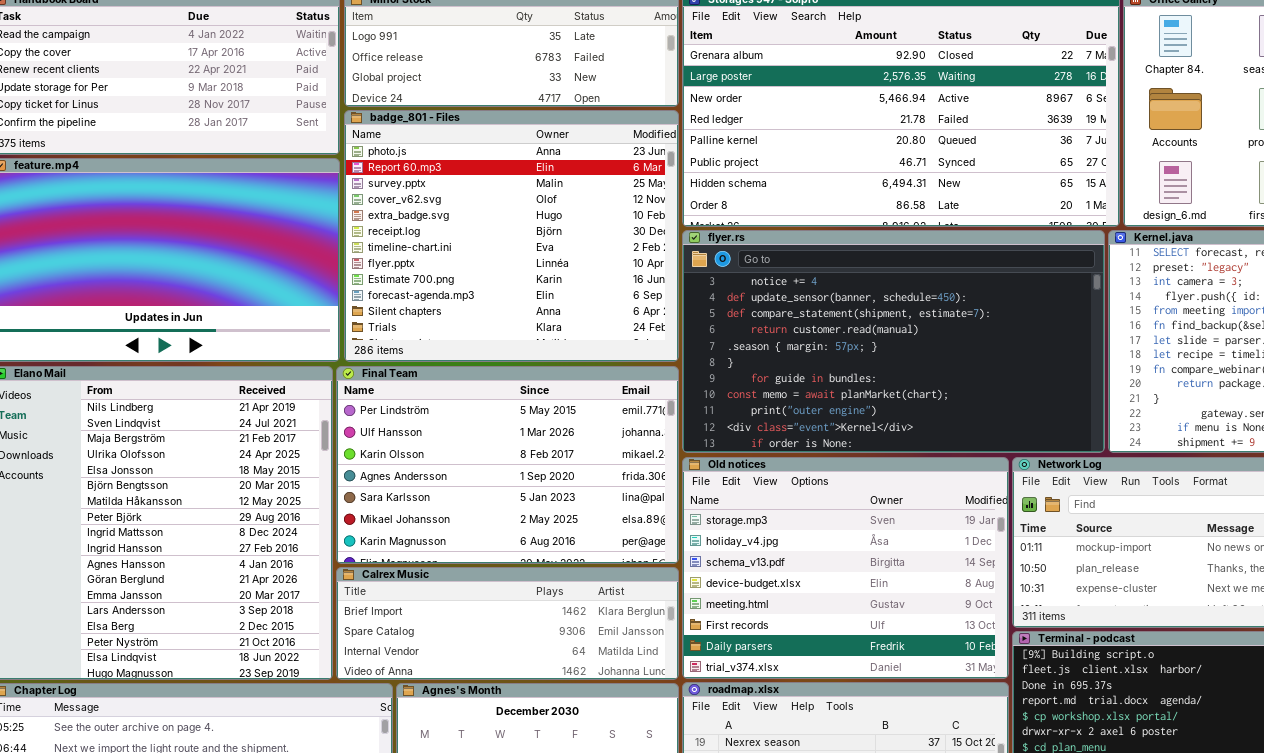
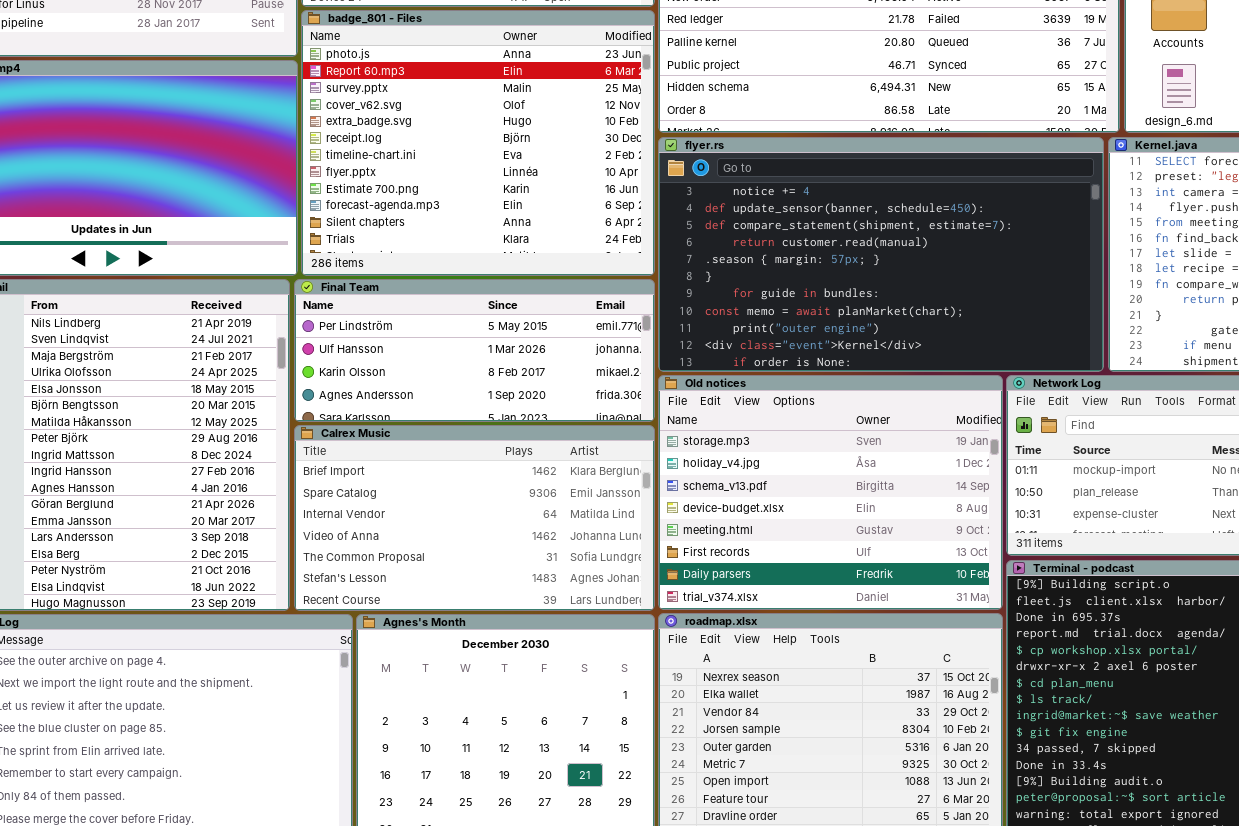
Final Team: [336,366,679,564] -> [294,279,655,422], resized
Calrex Music: [336,567,679,680] -> [294,425,655,611], resized

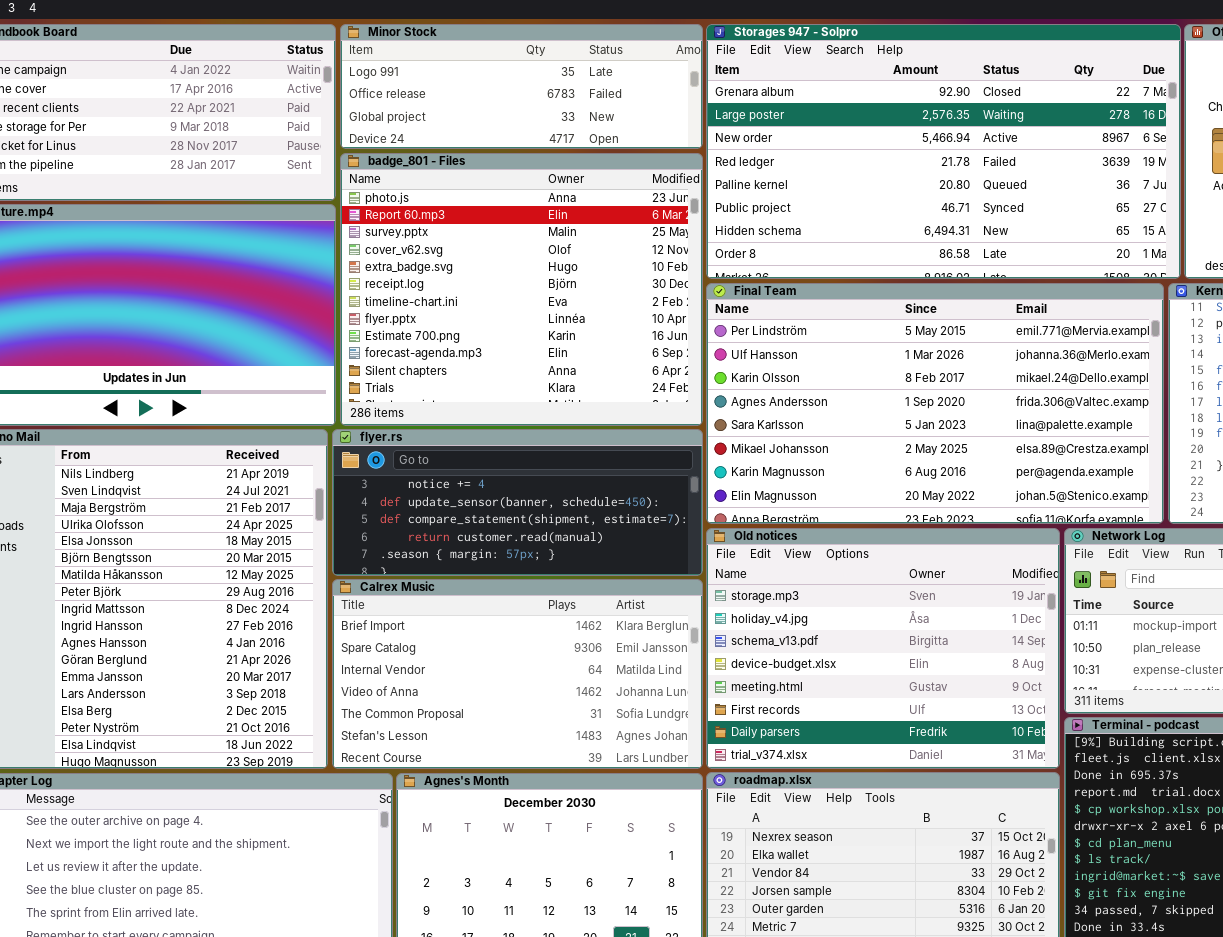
flyer.rs: [658,137,1104,372] -> [332,429,703,576], moved, resized
Final Team: [294,279,655,422] -> [706,283,1164,524], moved, resized

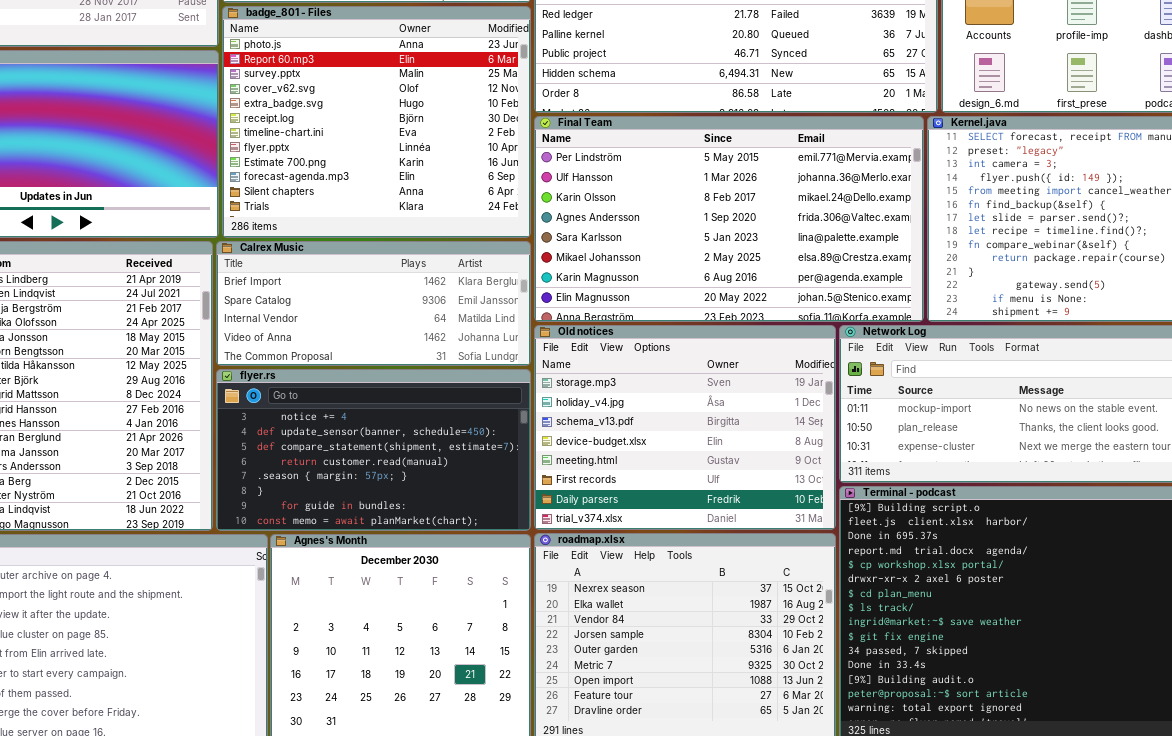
flyer.rs: [332,429,703,576] -> [216,369,531,531], moved, resized
Calrex Music: [332,579,703,769] -> [216,241,531,366], moved, resized

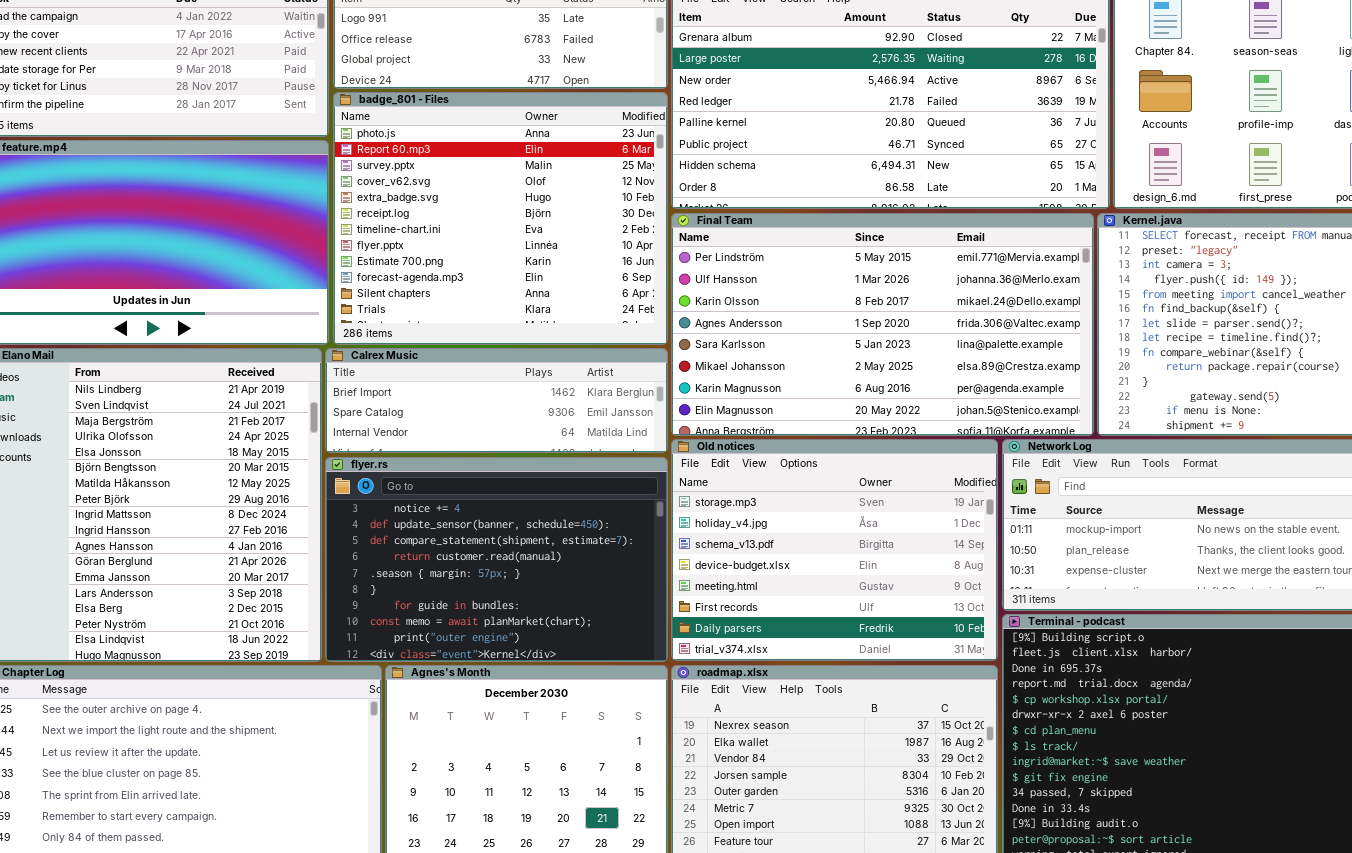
Calrex Music: [216,241,531,366] -> [325,348,668,453], resized
flyer.rs: [216,369,531,531] -> [325,457,668,662], resized

